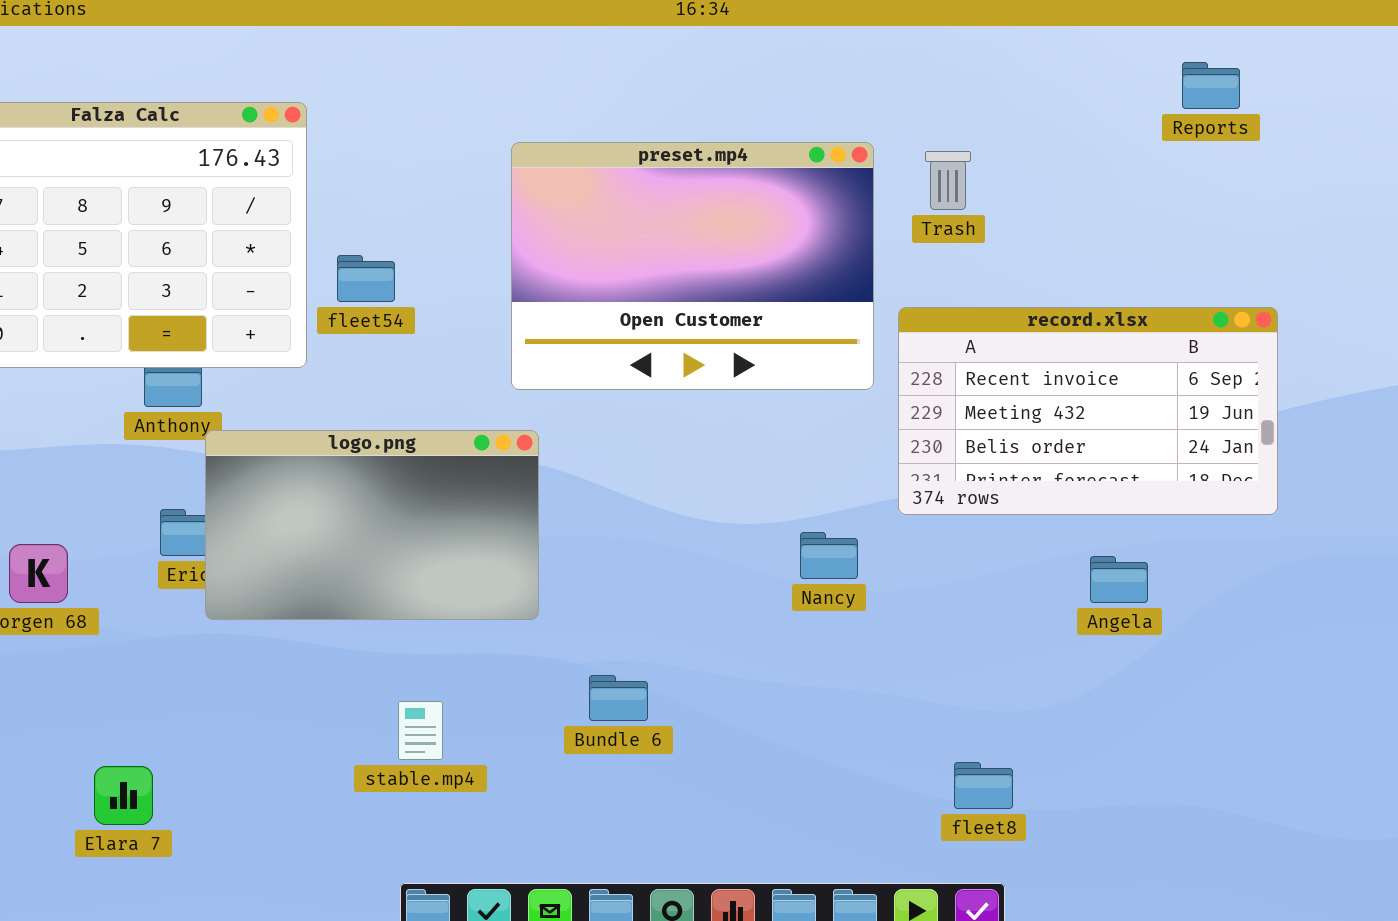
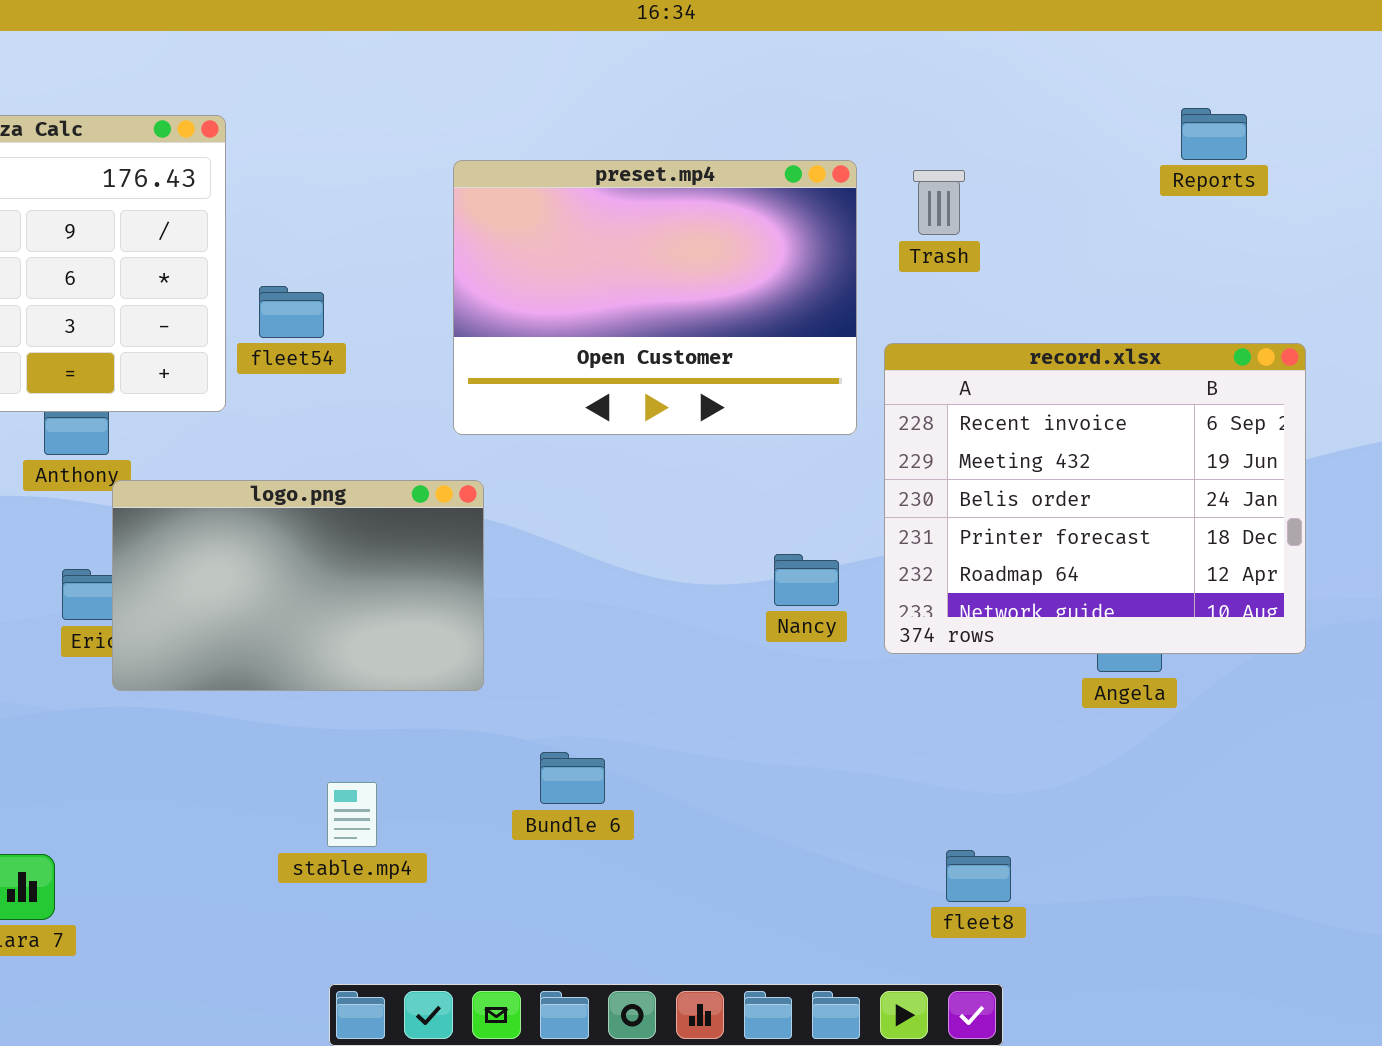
Reports: [1182,62,1240,109] -> [1181,108,1247,160], moved
record.xlsx: [898,307,1278,515] -> [884,343,1306,654], resized
Nancy: [800,532,858,579] -> [774,554,839,606], moved

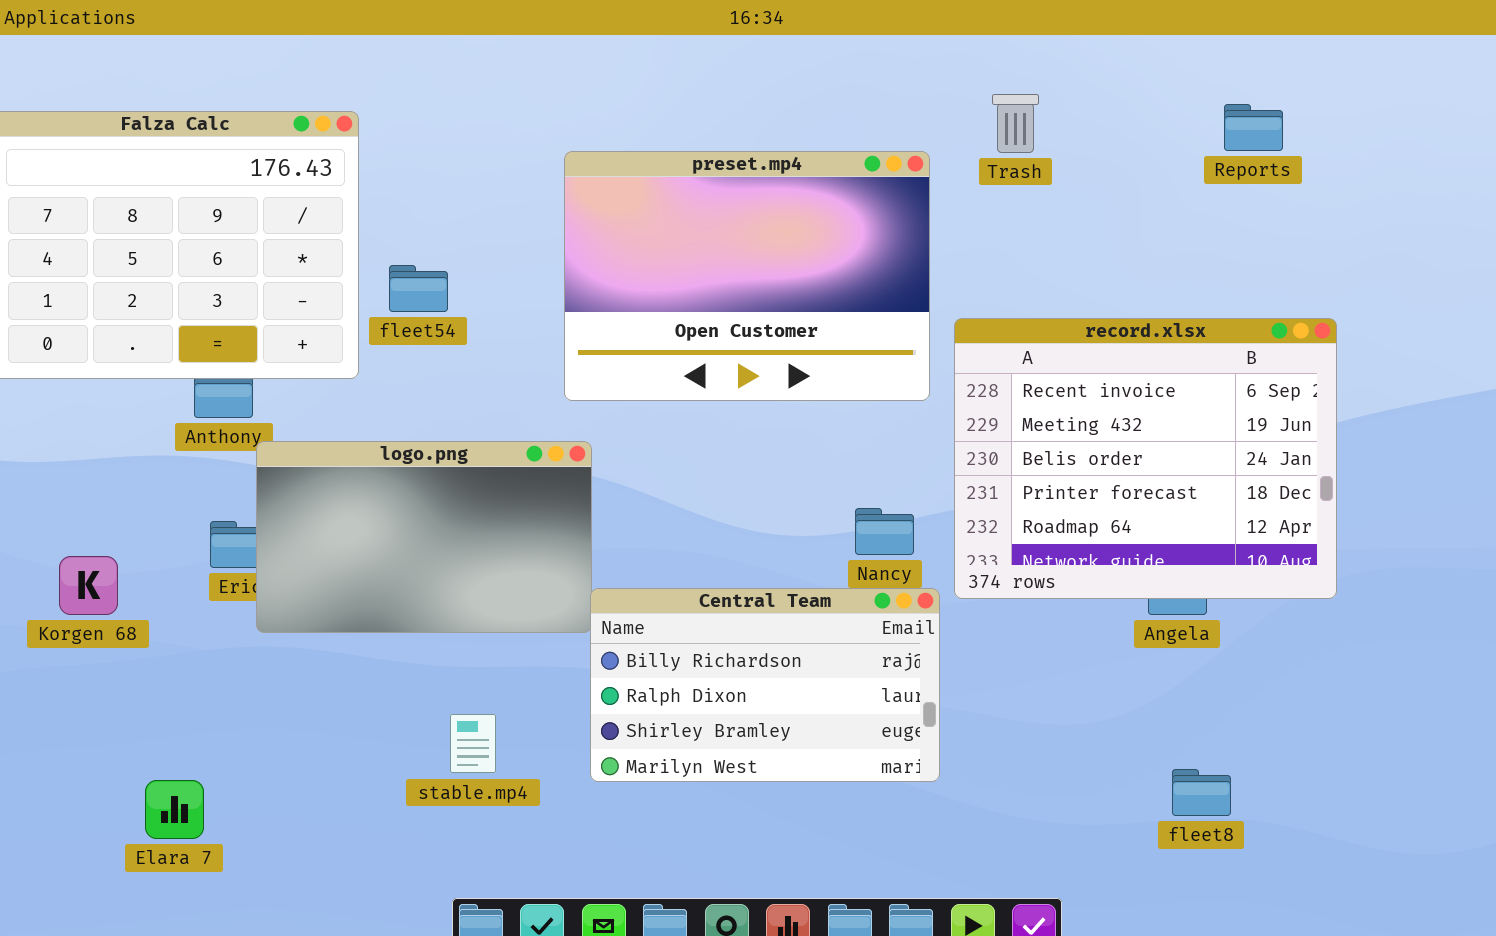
Trash: [913,170,965,235] -> [992,94,1039,153], moved
Central Team: none -> [590,588,940,782], opened
fleet8: [946,850,1011,902] -> [1172,769,1231,816], moved

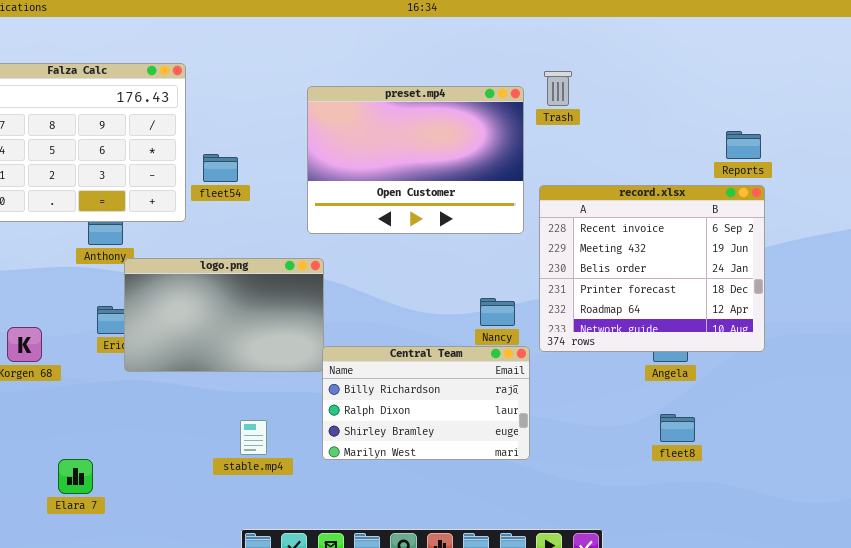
Trash: [992,94,1039,153] -> [544,71,572,106], moved
Reports: [1224,104,1283,151] -> [726,131,761,159], moved
fleet8: [1172,769,1231,816] -> [660,414,695,442], moved

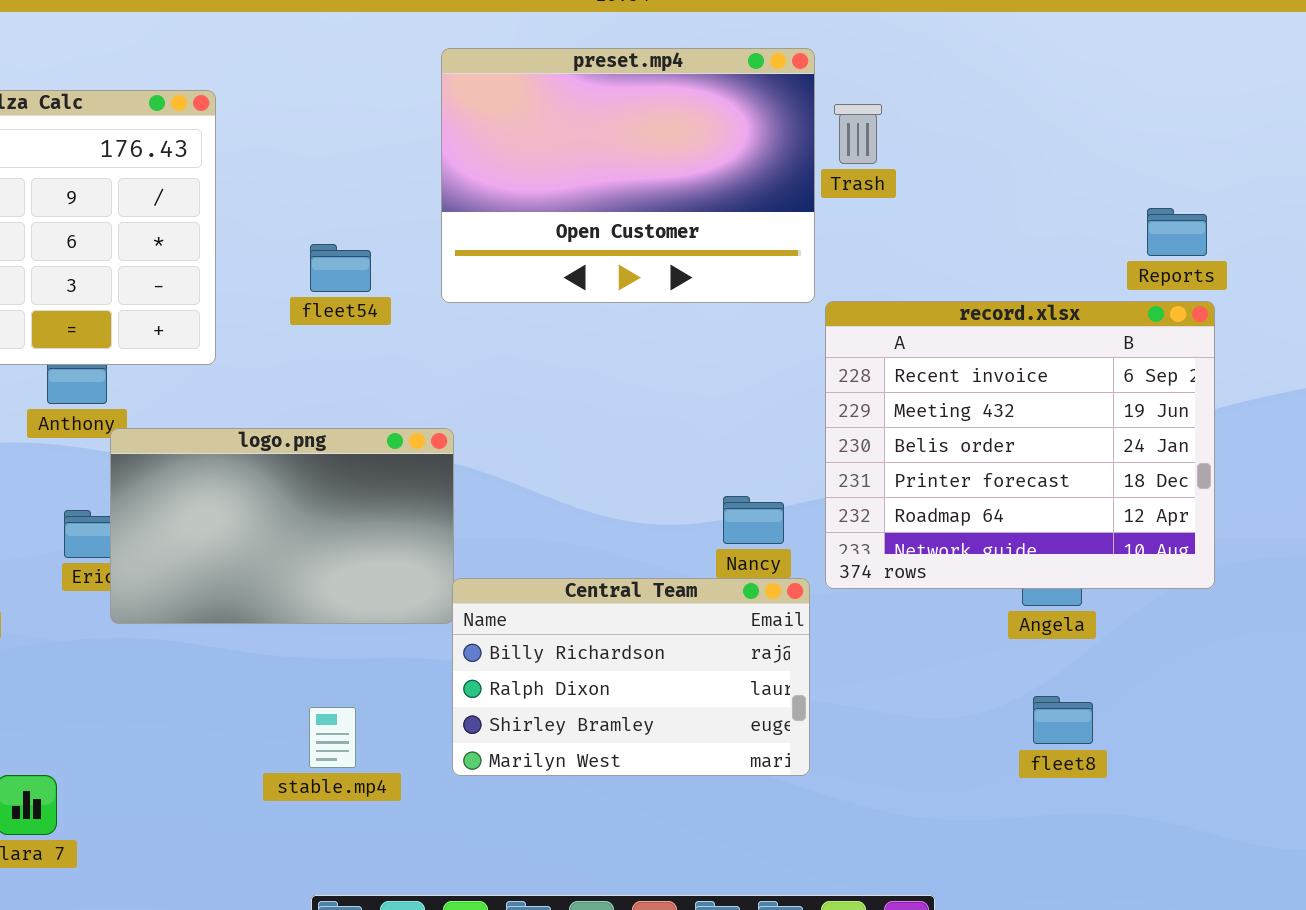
preset.mp4: [307,86,524,234] -> [441,48,815,303], moved
fleet54: [203,154,238,182] -> [310,244,371,292], moved

